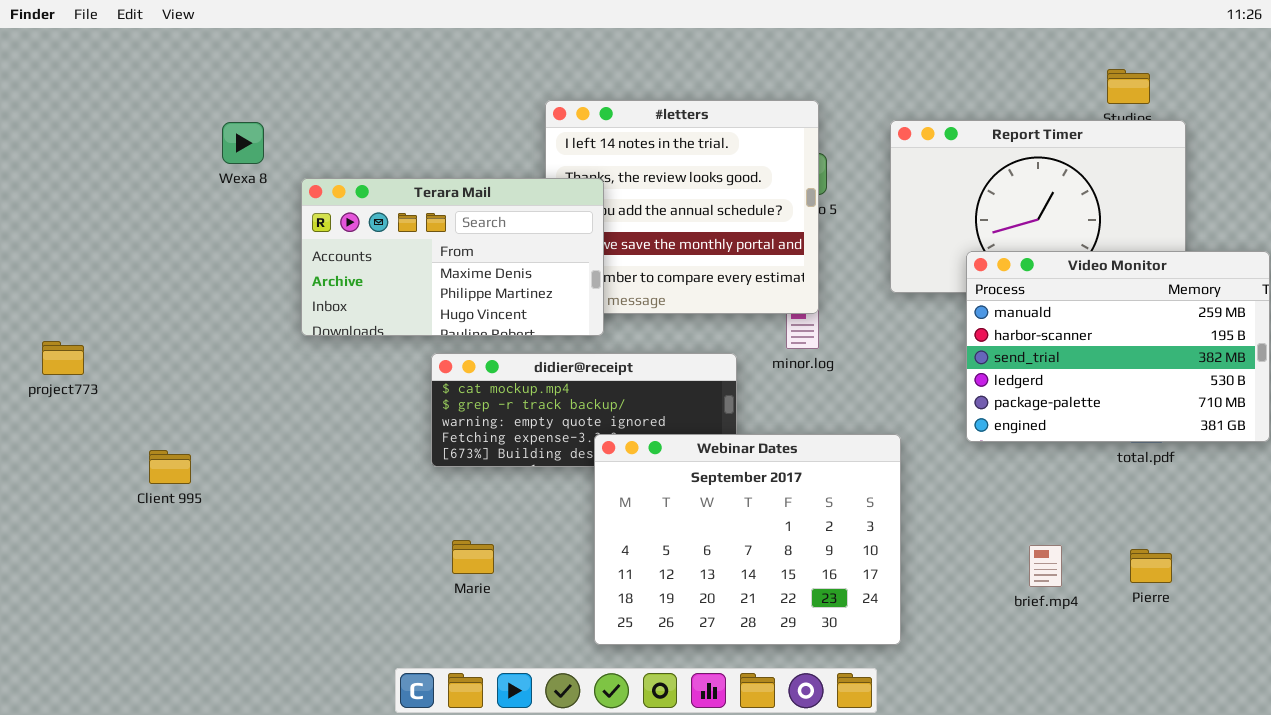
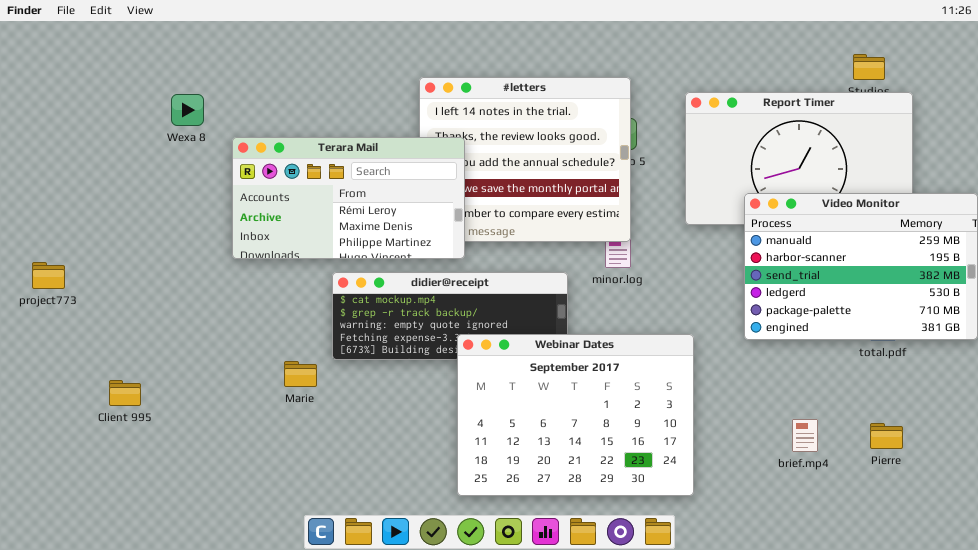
Terara Mail: [301,178,604,336] -> [232,137,465,259], scrolled up 1 row
Client 995: [149,450,191,484] -> [109,380,141,406], moved
Marie: [452,540,494,574] -> [284,361,317,387], moved

